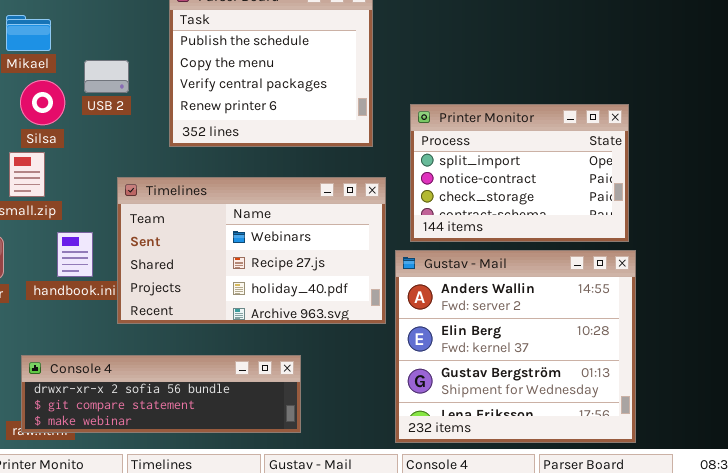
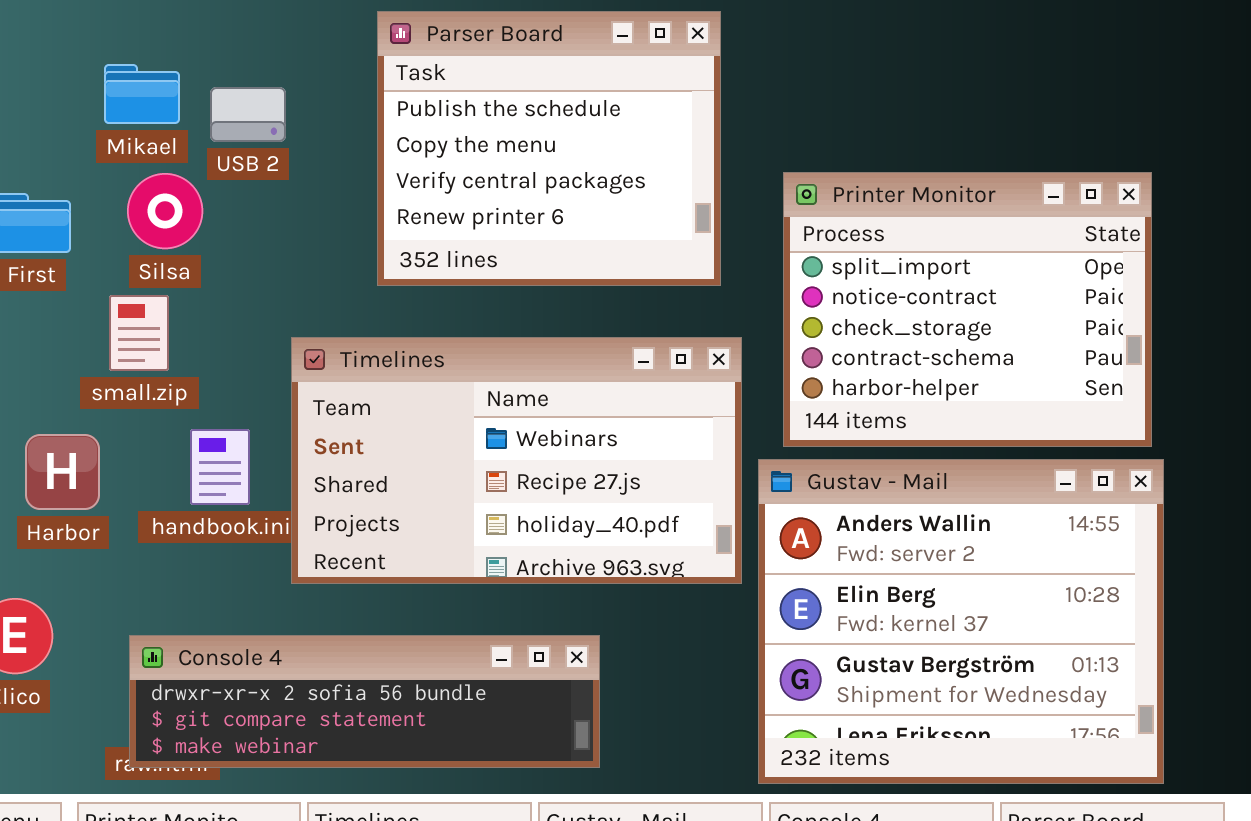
USB 2: [84,60,129,93] -> [210,87,286,142], moved
Printer Monitor: [410,104,629,242] -> [783,172,1152,447], resized

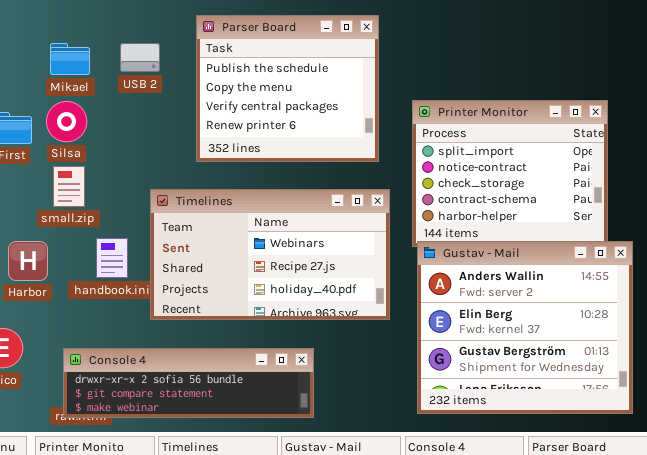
USB 2: [210,87,286,142] -> [120,43,160,72], moved
Silsa: [127,173,203,249] -> [46,101,87,142], moved
Gustav - Mail: [758,459,1164,784] -> [417,241,633,414], moved

